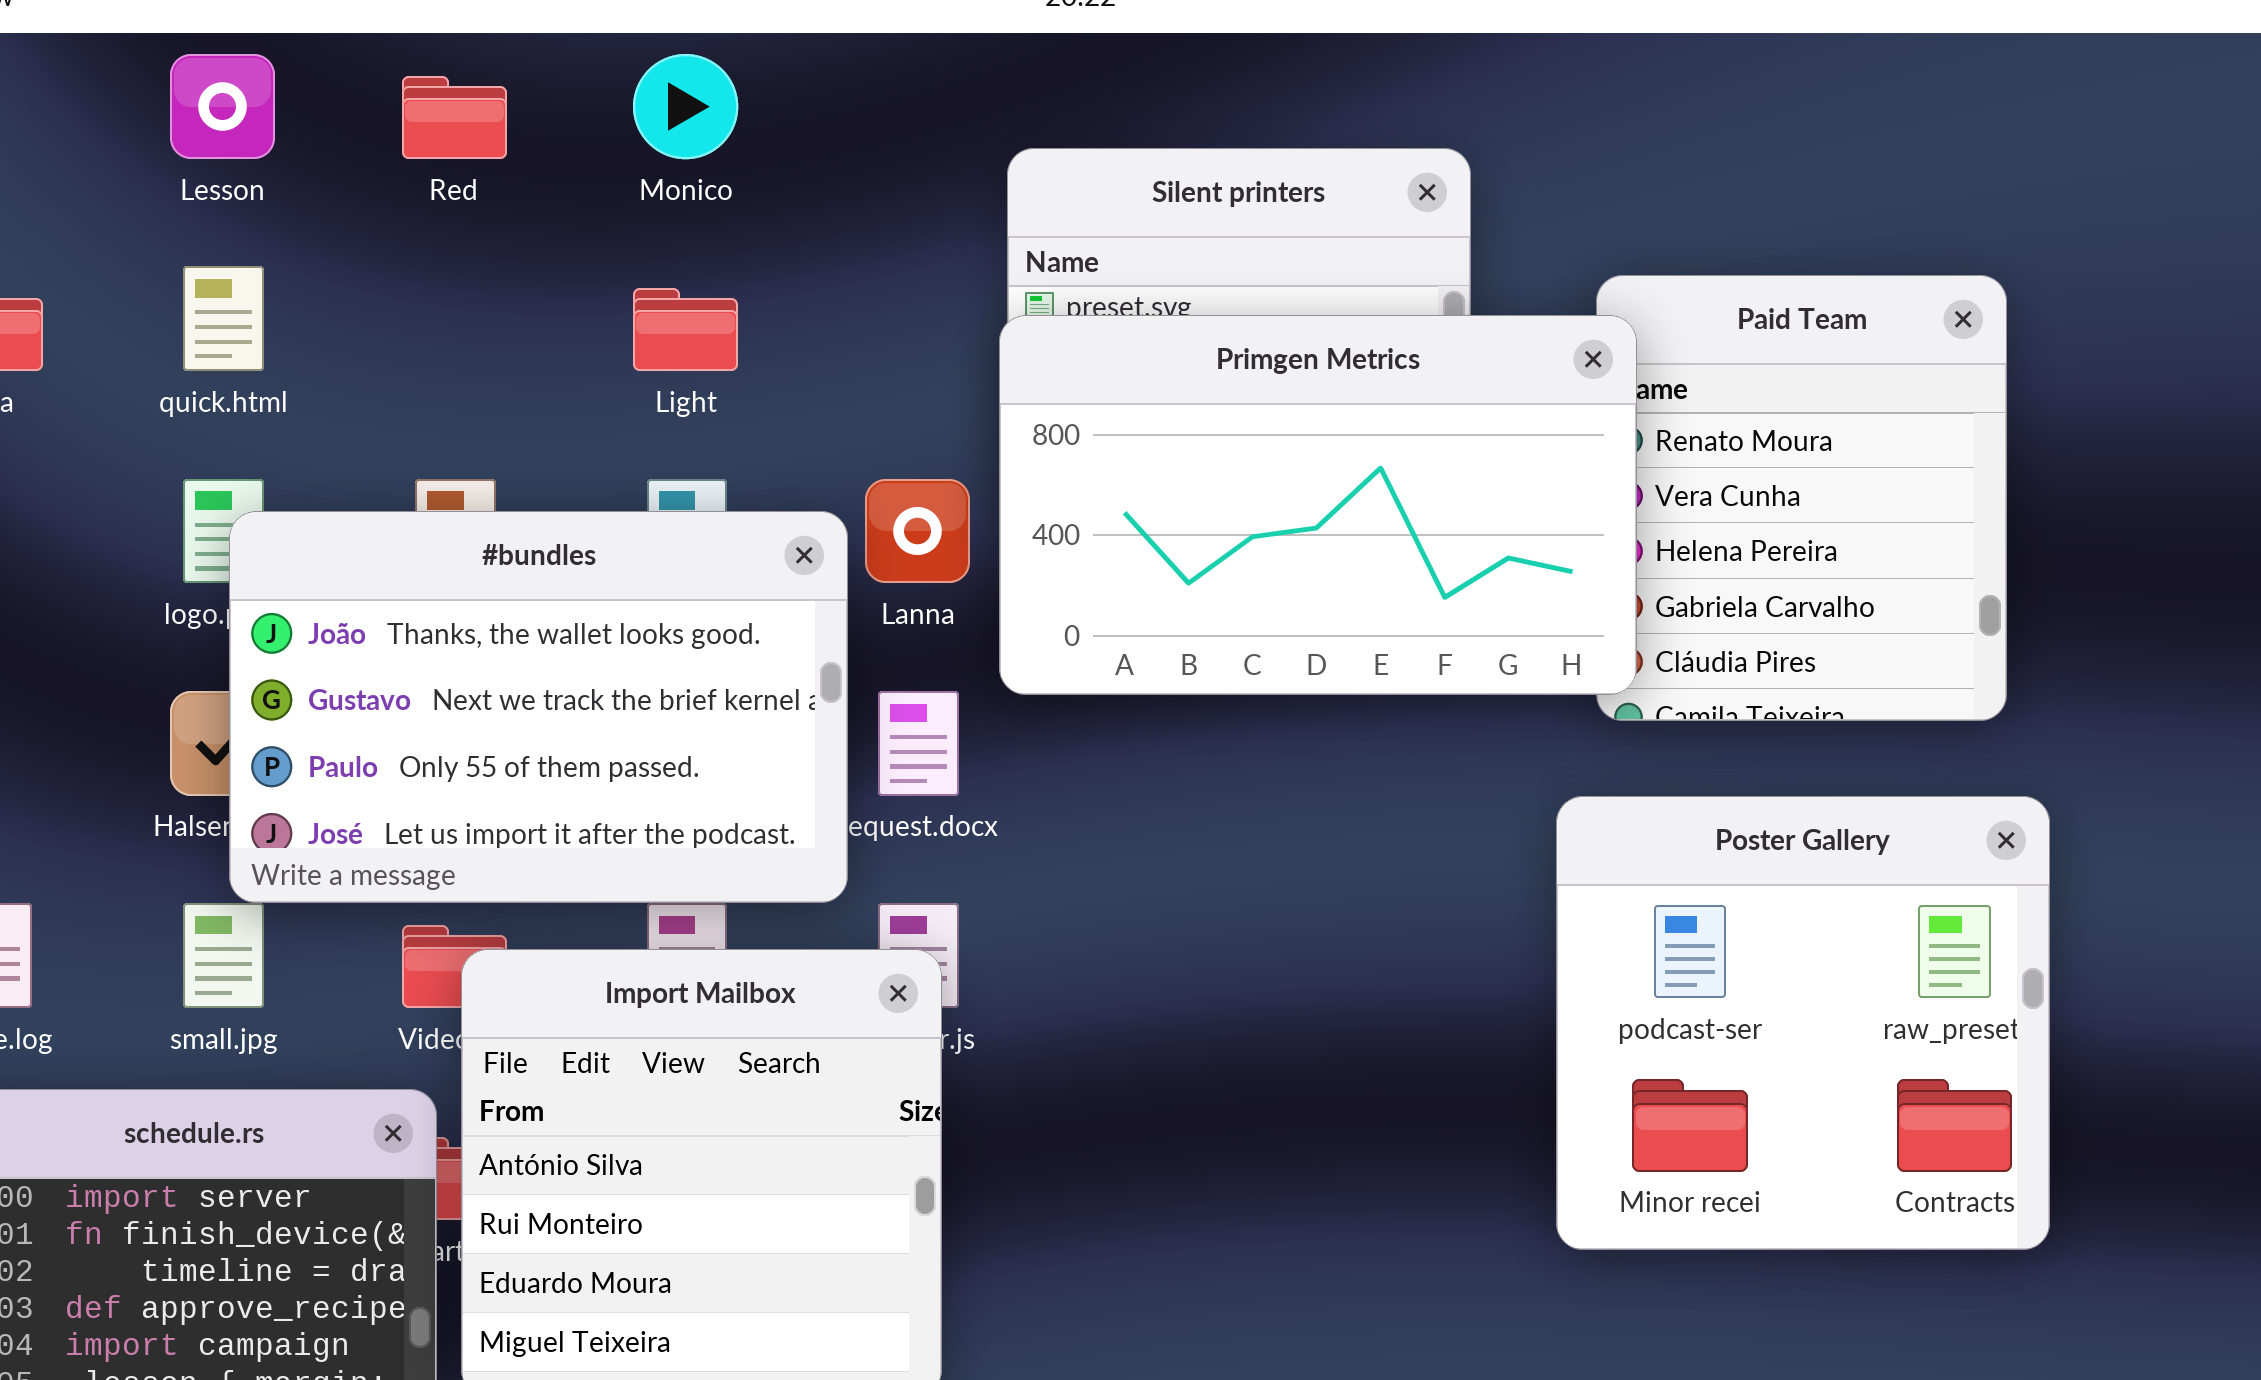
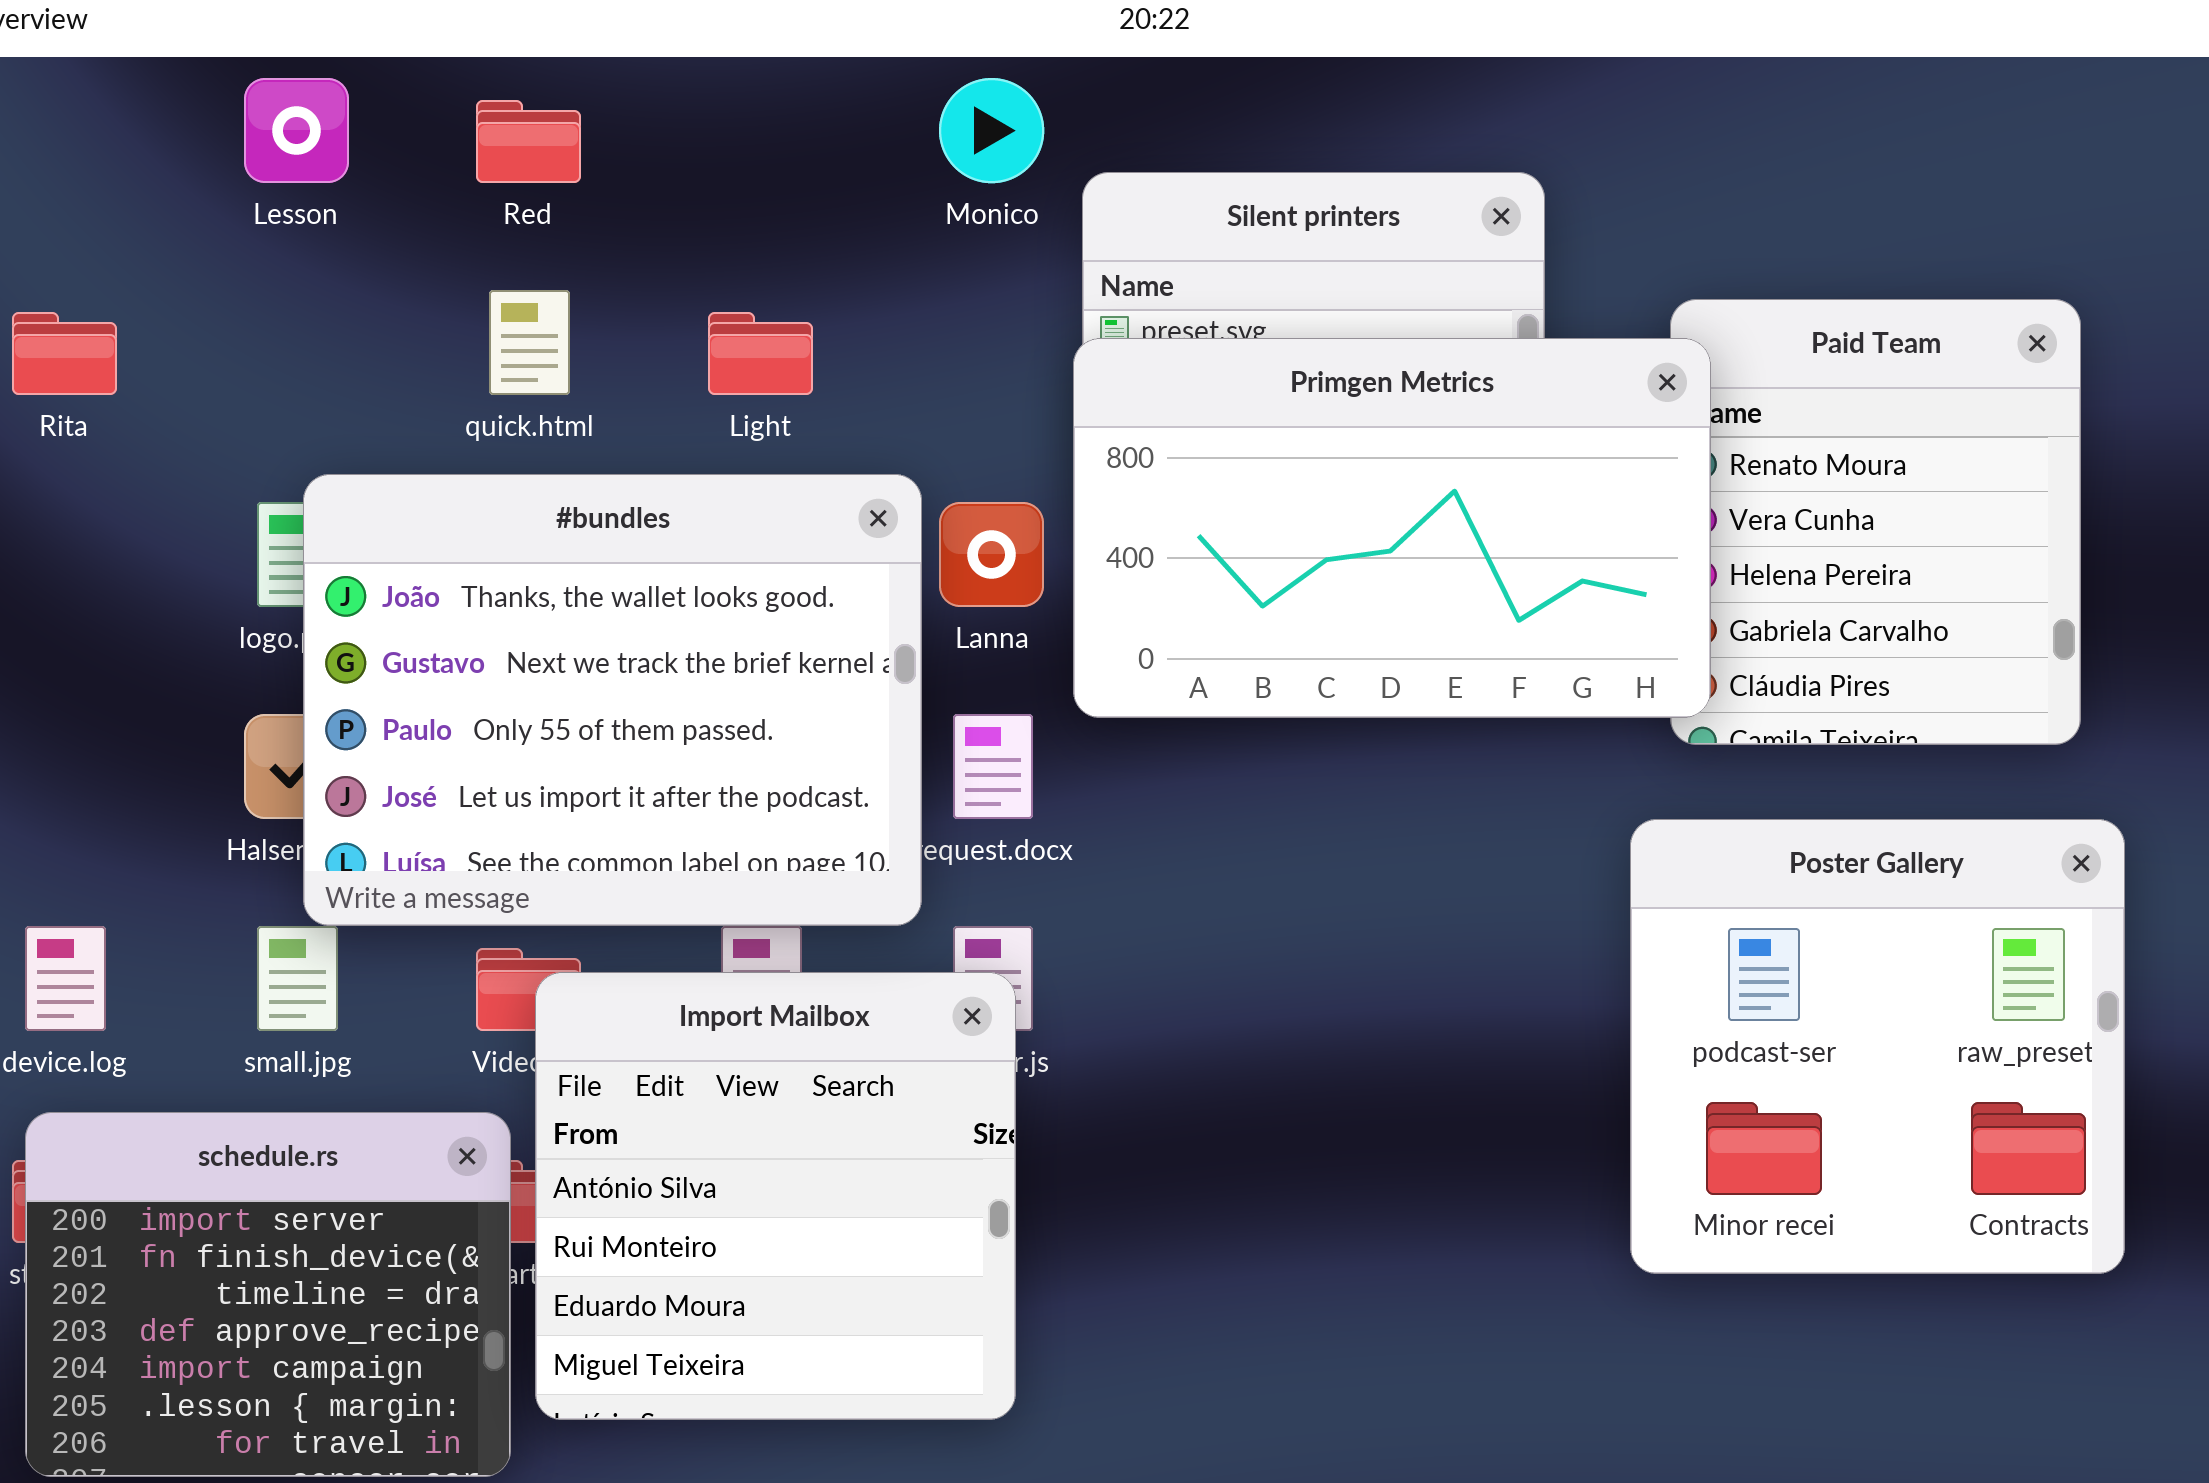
Monico: [633,54,738,159] -> [939,78,1044,183], moved
quick.html: [183,266,264,371] -> [489,290,570,395], moved
#bundles: [229,511,848,903] -> [303,474,922,926], resized

